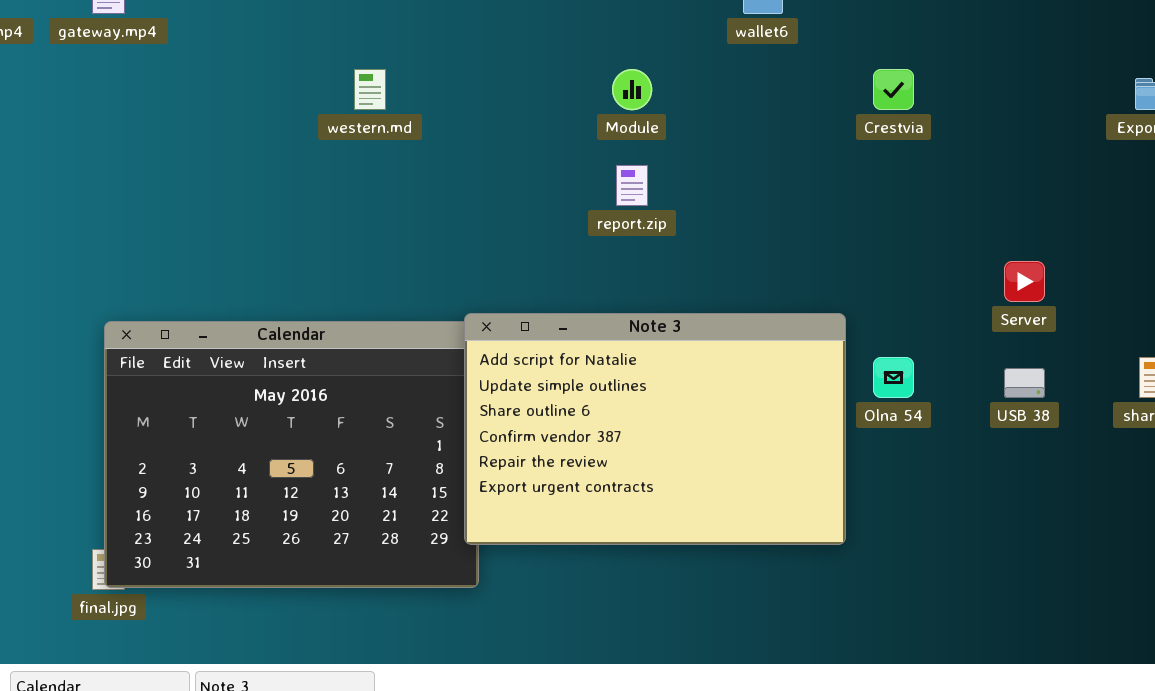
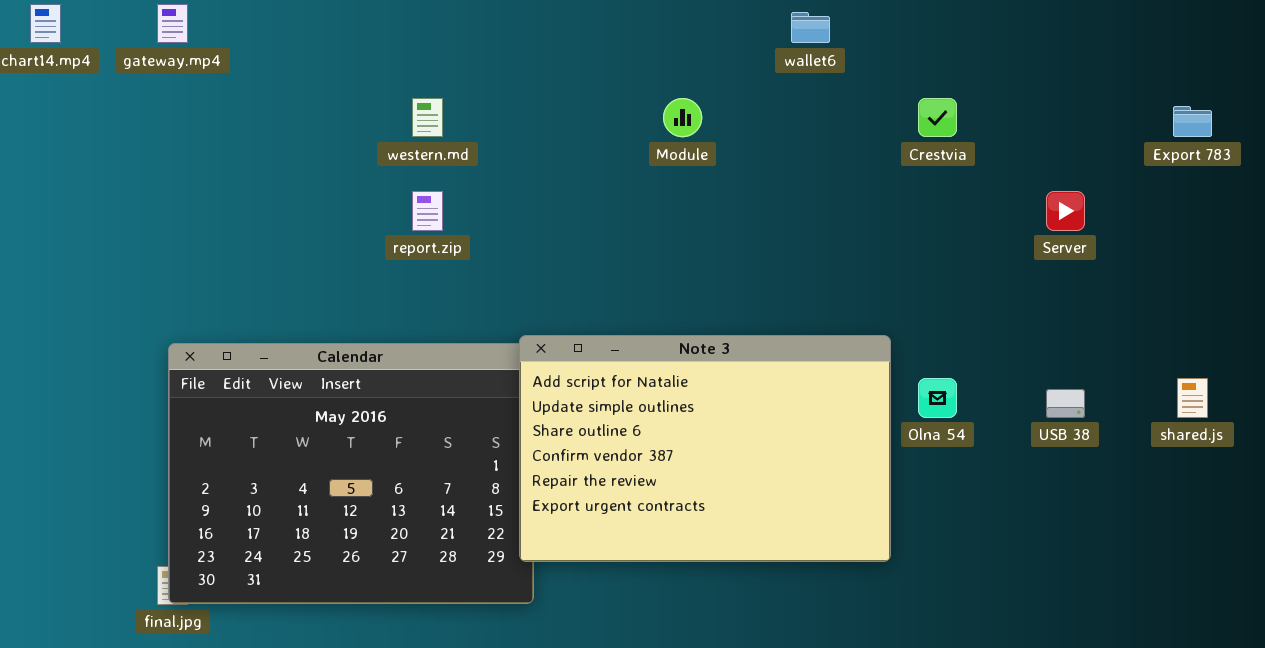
report.zip: [616,165,648,206] -> [412,191,443,231], moved
Server: [1004,261,1045,302] -> [1046,191,1085,231], moved

